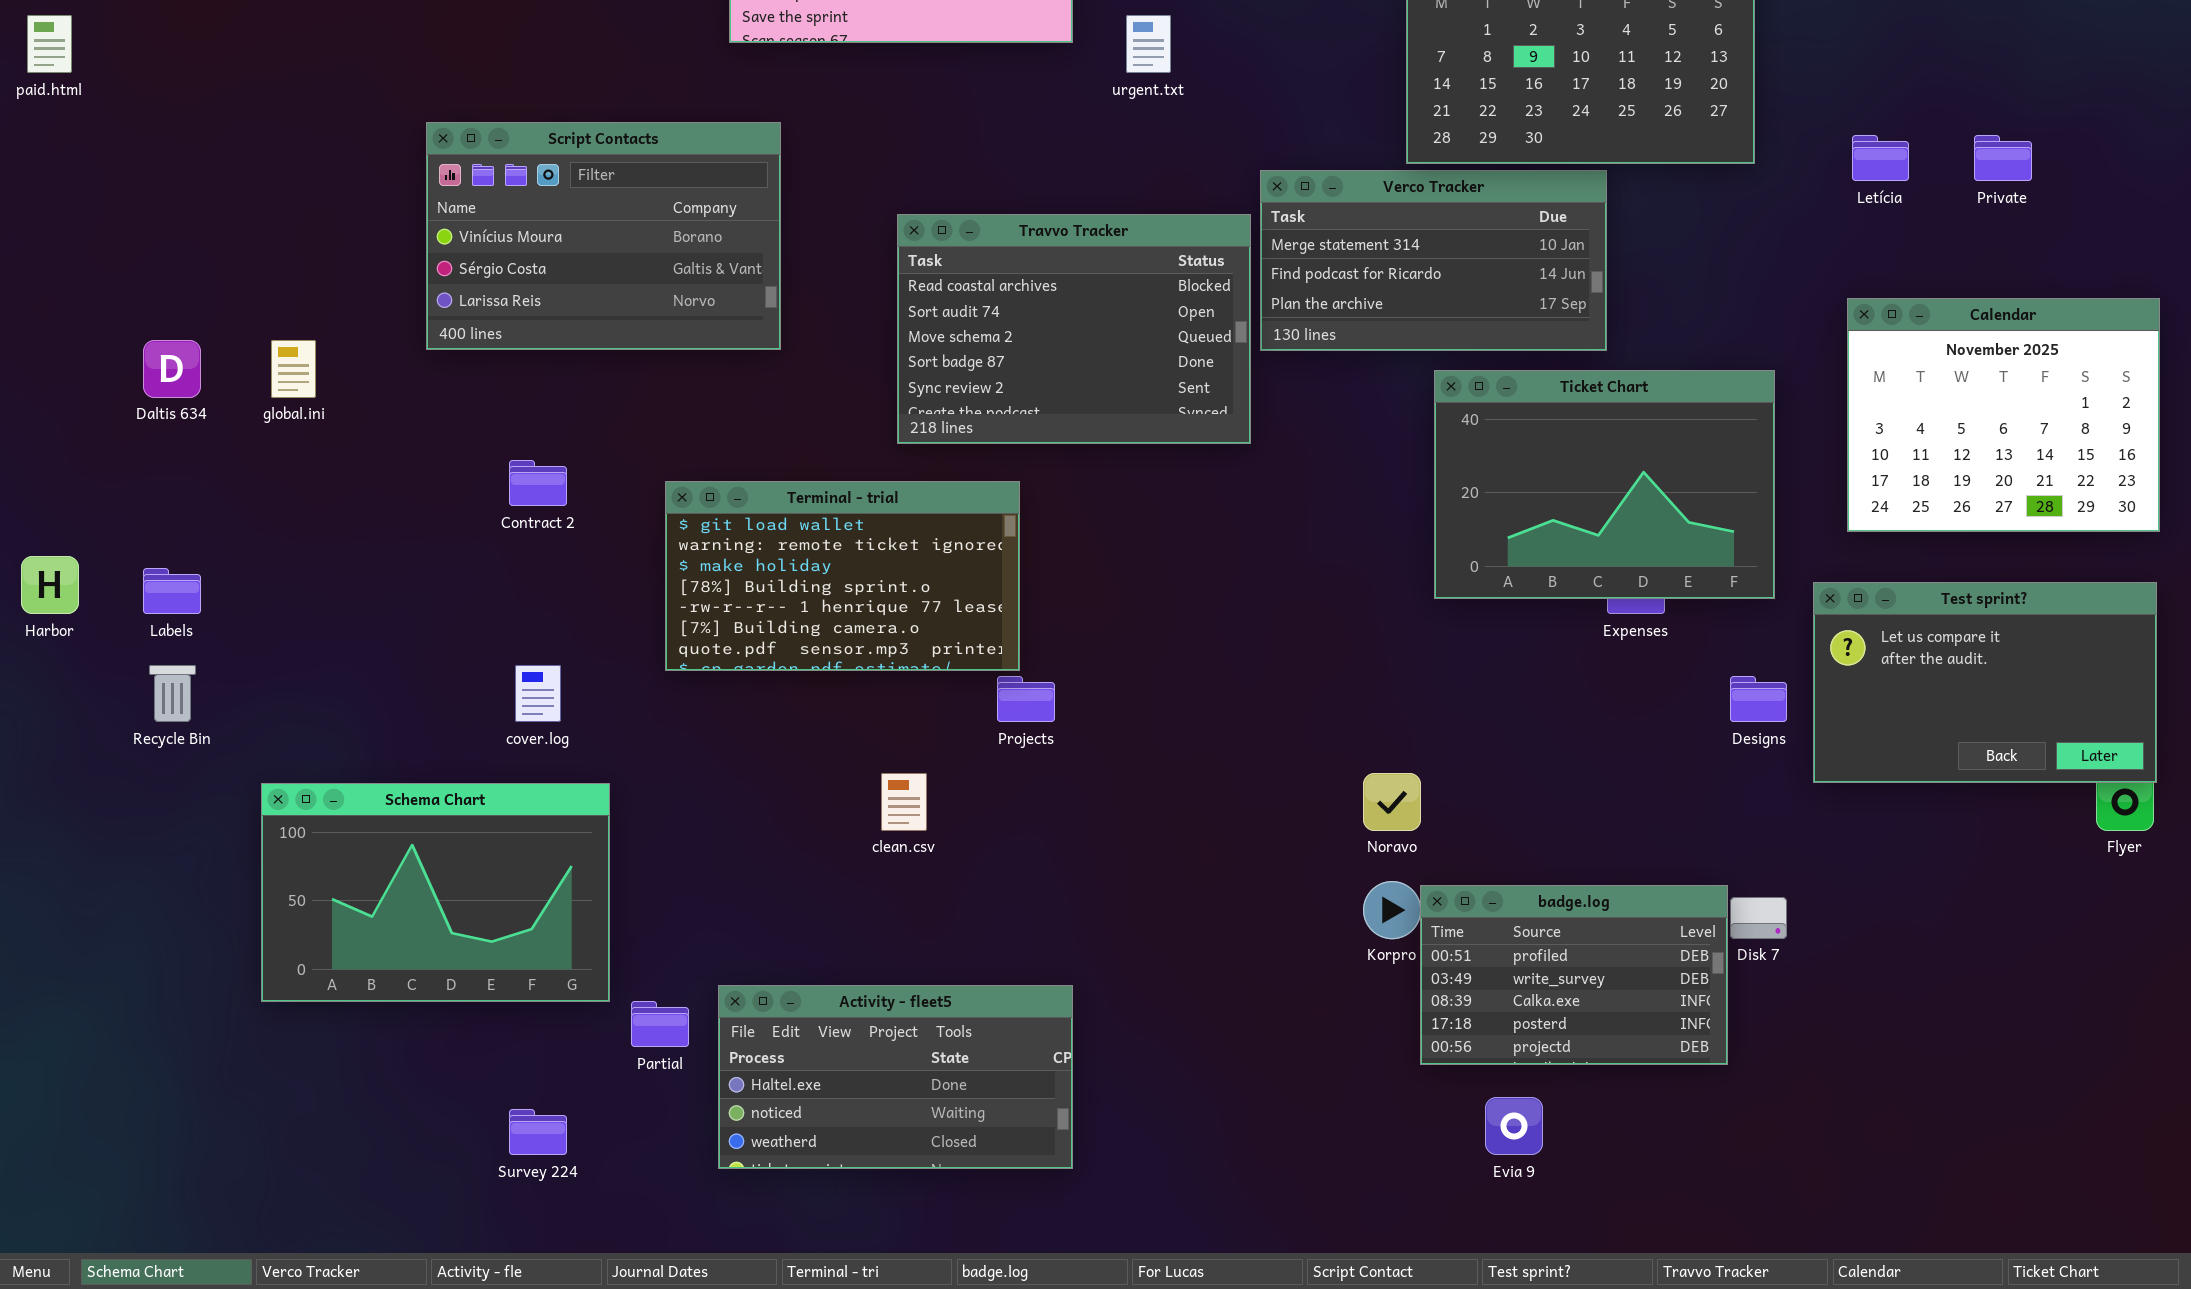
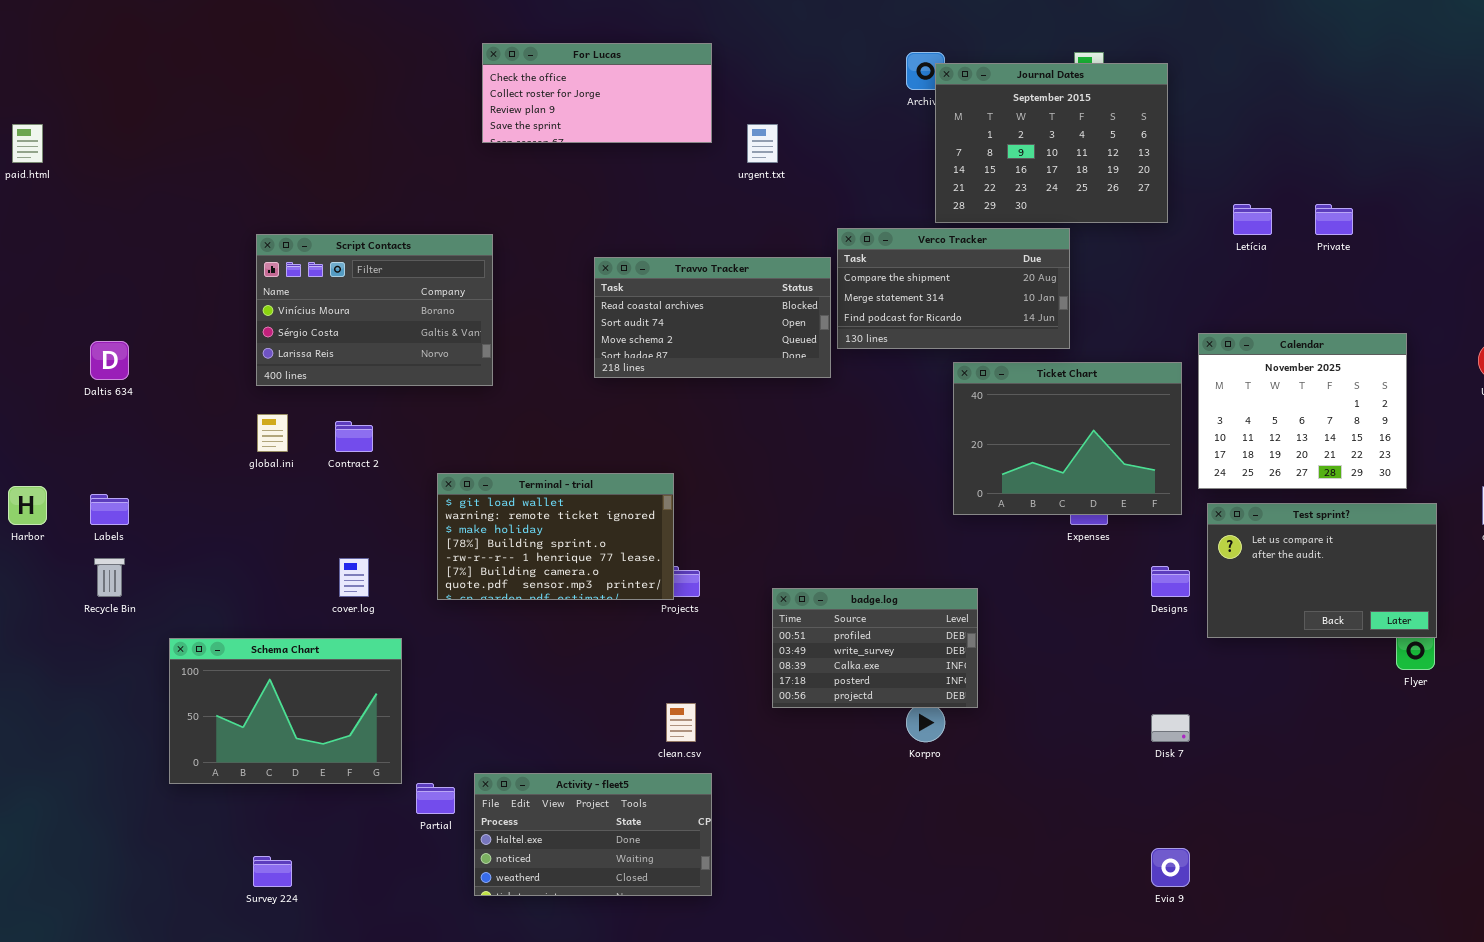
Script Contacts: [426,122,781,350] -> [256,234,493,386], moved
Verco Tracker: [1260,170,1607,351] -> [837,228,1070,349], scrolled up 1 row
Travvo Tracker: [897,214,1251,444] -> [594,257,831,378], resized
Calendar: [1847,298,2160,532] -> [1198,333,1407,489], moved
global.ini: [271,340,316,398] -> [257,414,288,452], moved
Terminal - trial: [665,481,1020,671] -> [437,473,674,600], moved
clean.csv: [881,773,927,831] -> [666,703,696,742], moved
badge.log: [1420,885,1728,1065] -> [772,588,978,708], moved
Evia 9: [1485,1097,1543,1155] -> [1151,848,1190,887], moved
Survey 224: [509,1109,567,1155] -> [253,856,292,887], moved

